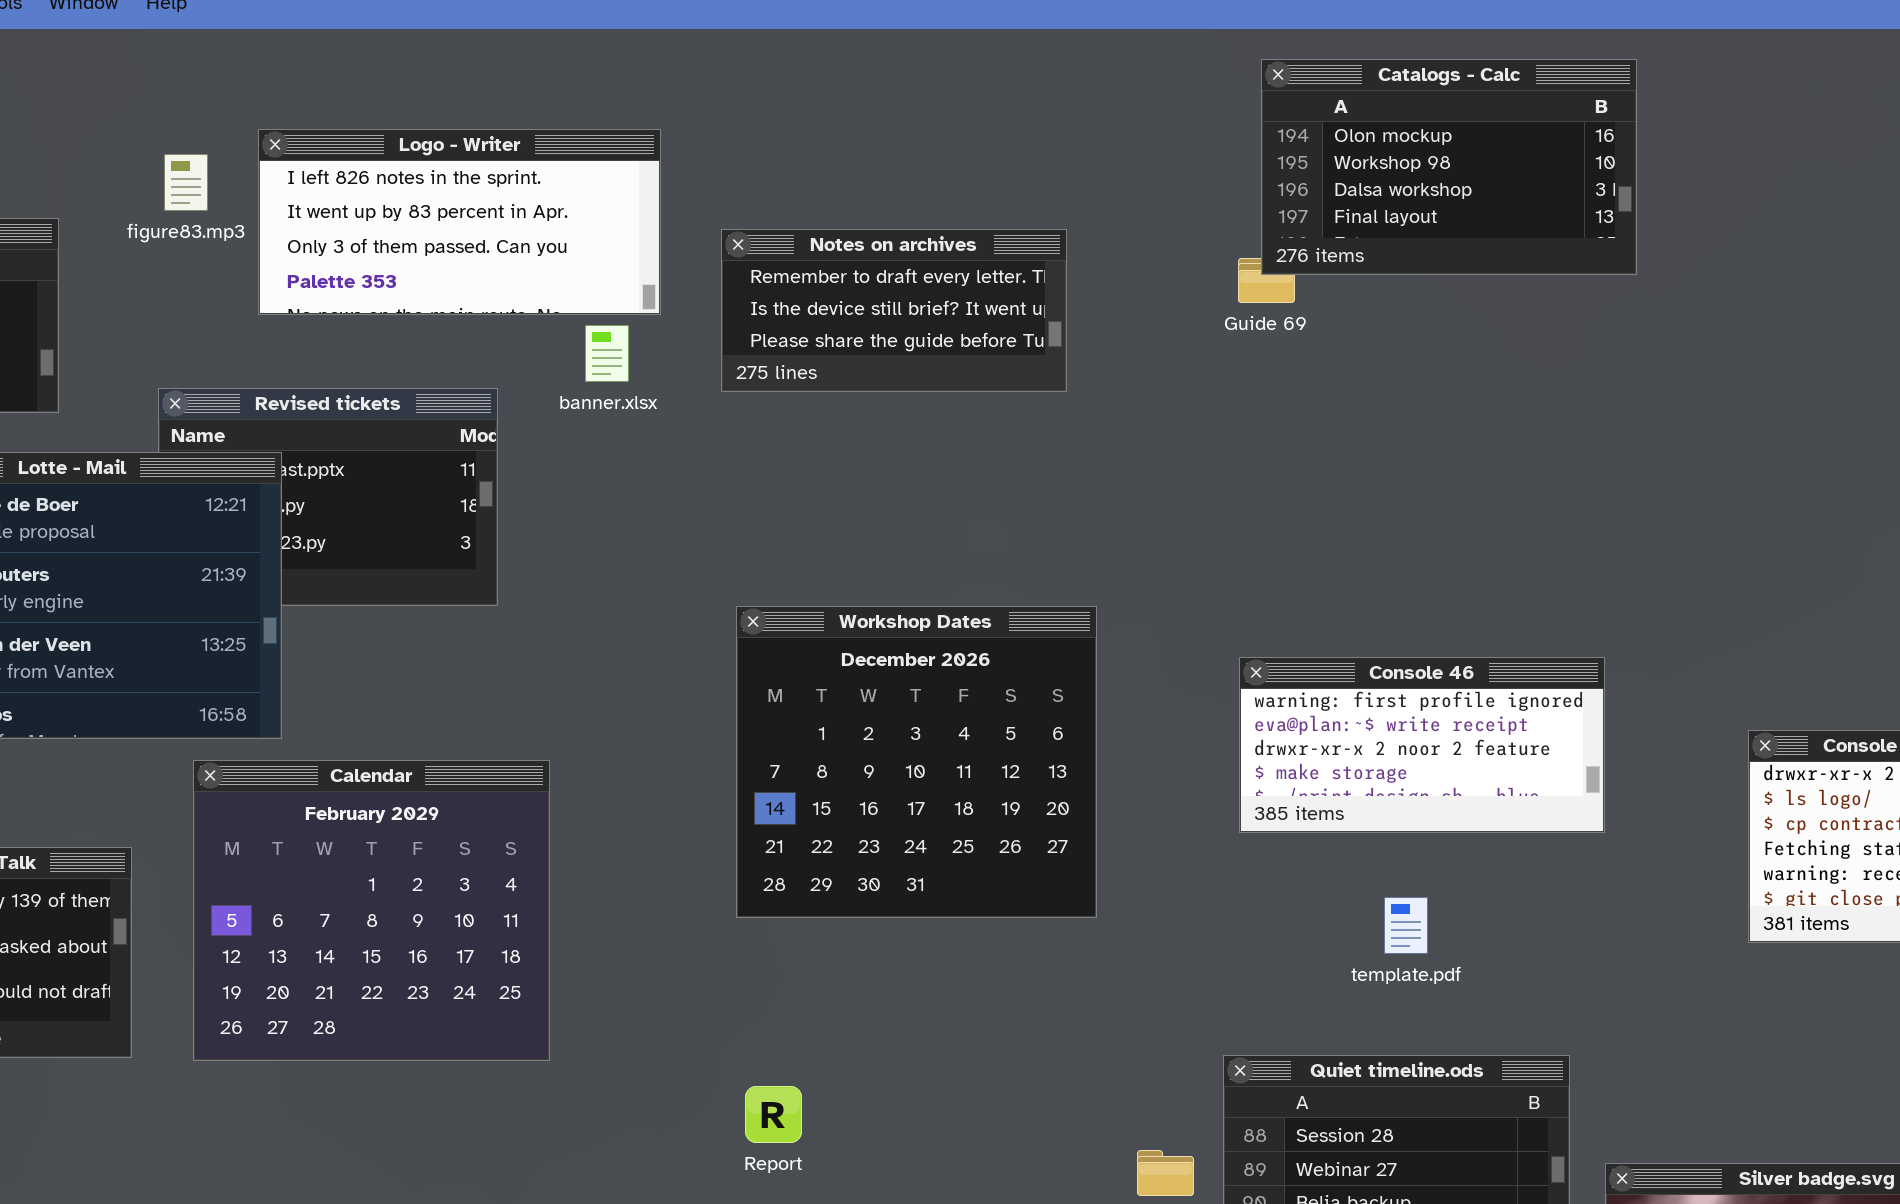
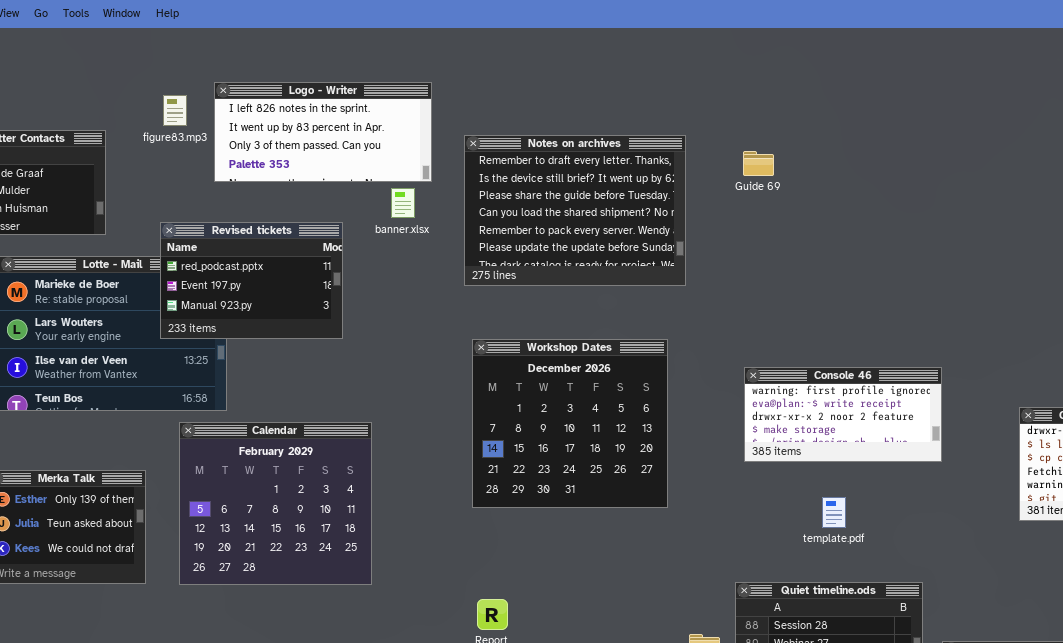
Catalogs - Calc: [1261,59,1637,275] -> none, closed
Notes on archives: [721,229,1067,392] -> [464,135,686,286], resized
Revised tickets: [158,388,498,606] -> [160,222,343,339], raised

